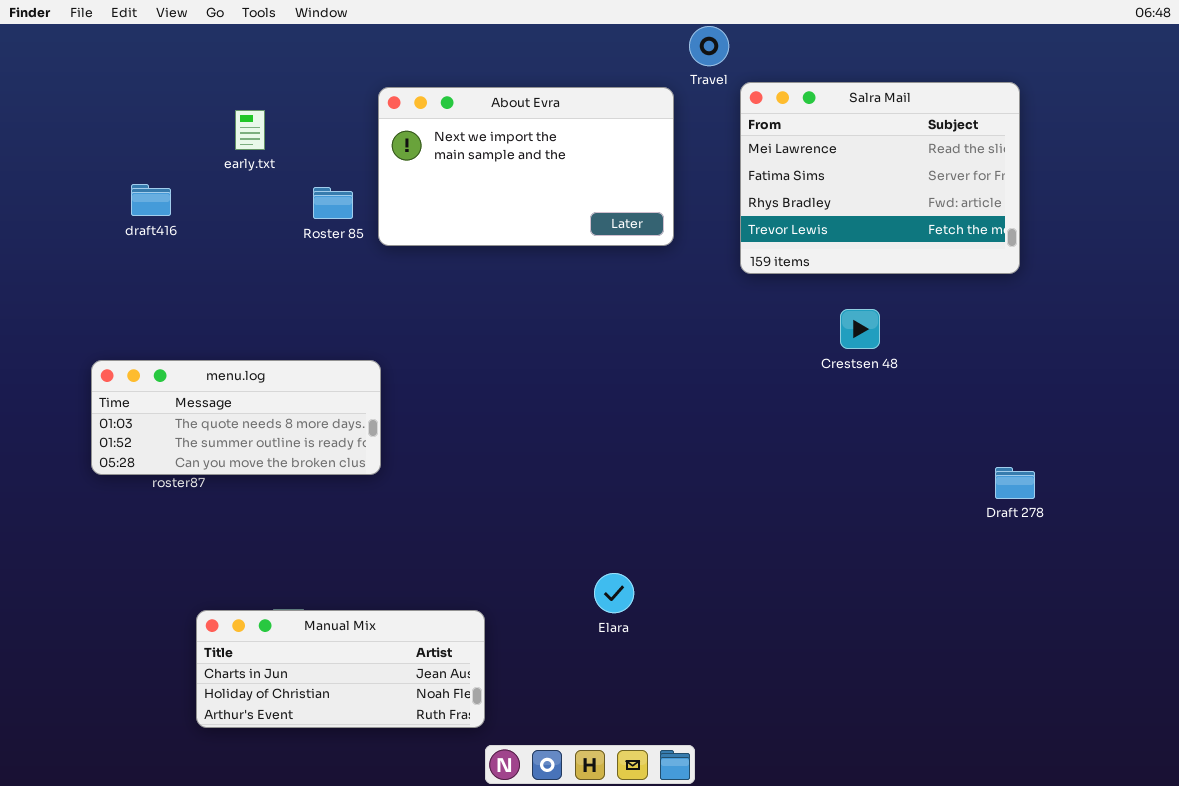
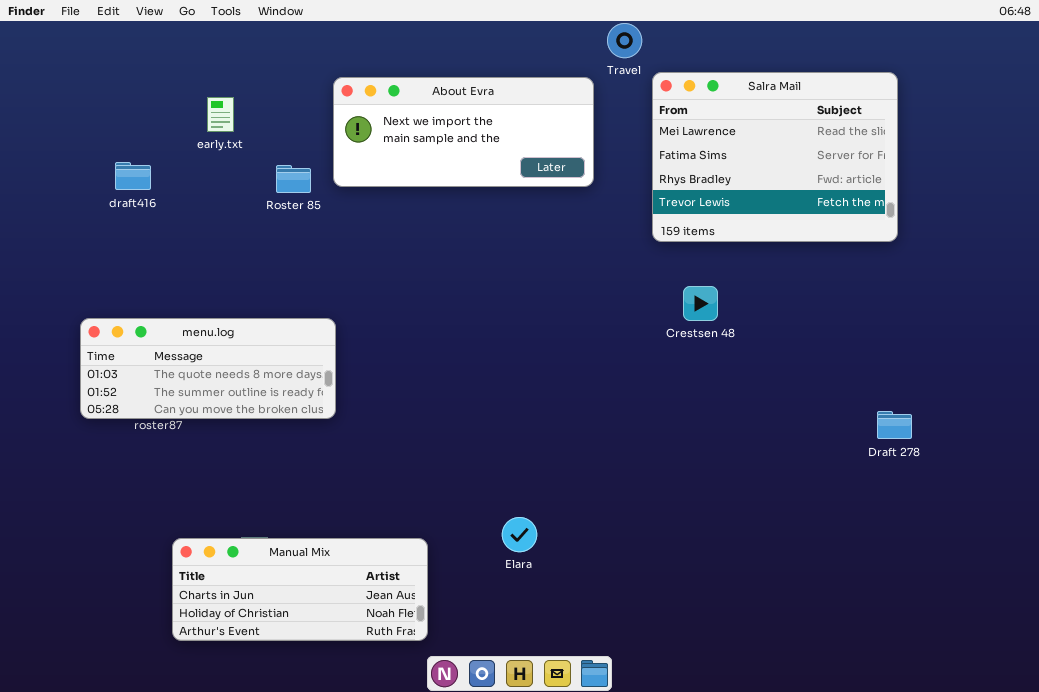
About Evra: [378,87,674,246] -> [333,77,594,187], resized
Crestsen 48: [840,309,880,349] -> [683,286,718,321], moved
Elara: [594,573,634,613] -> [502,517,537,552], moved

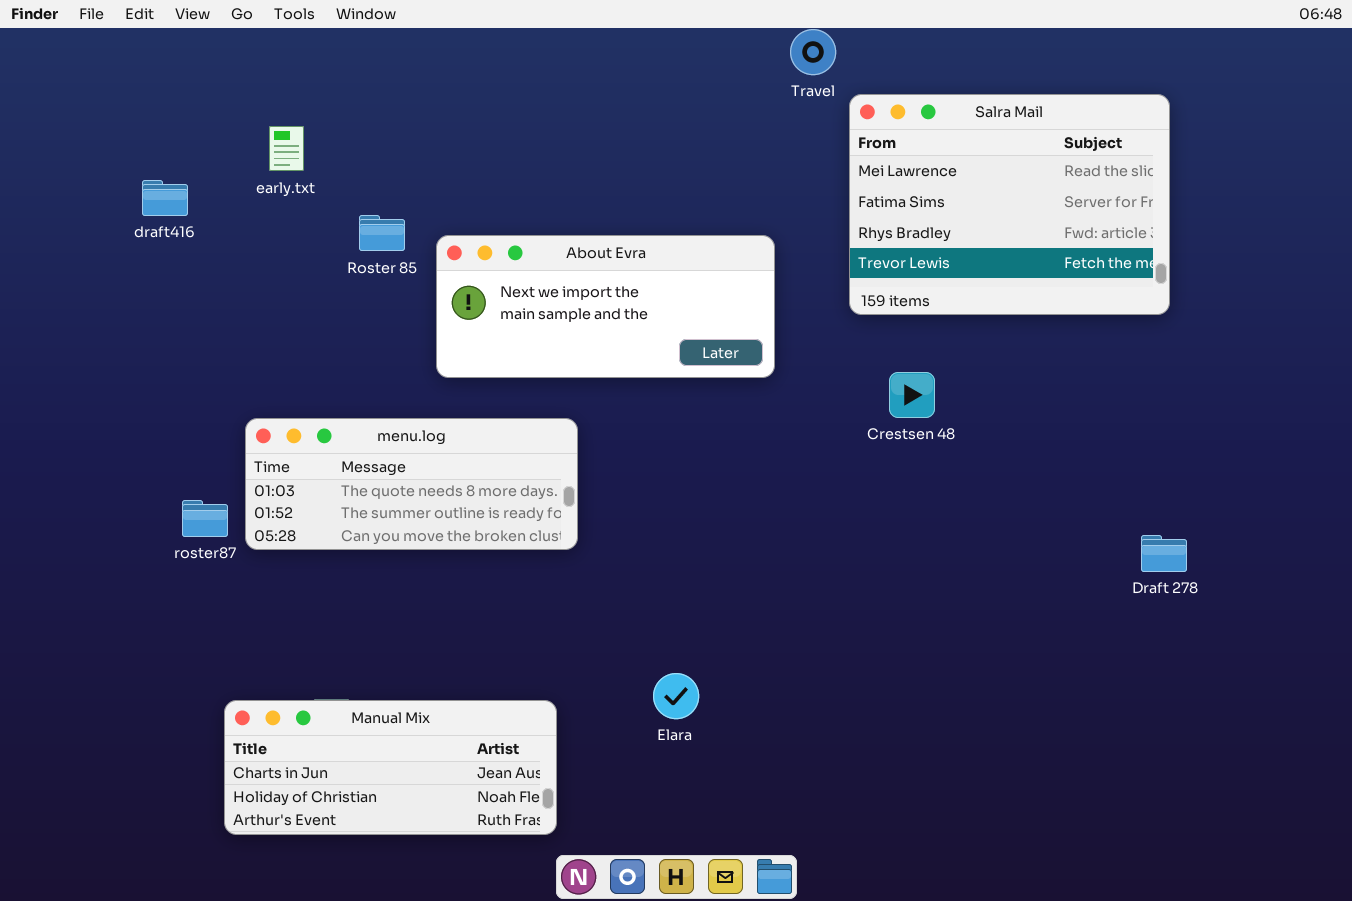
About Evra: [333,77,594,187] -> [436,235,775,378], moved
draft416: [115,162,151,190] -> [142,180,188,216], moved
menu.log: [80,318,336,419] -> [245,418,578,550], moved

